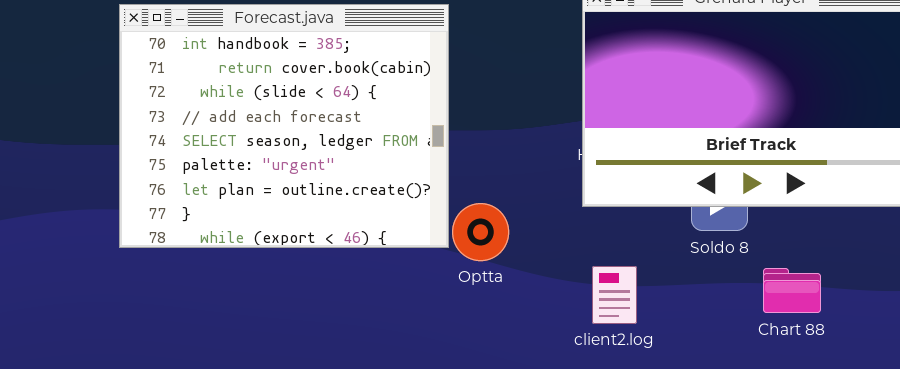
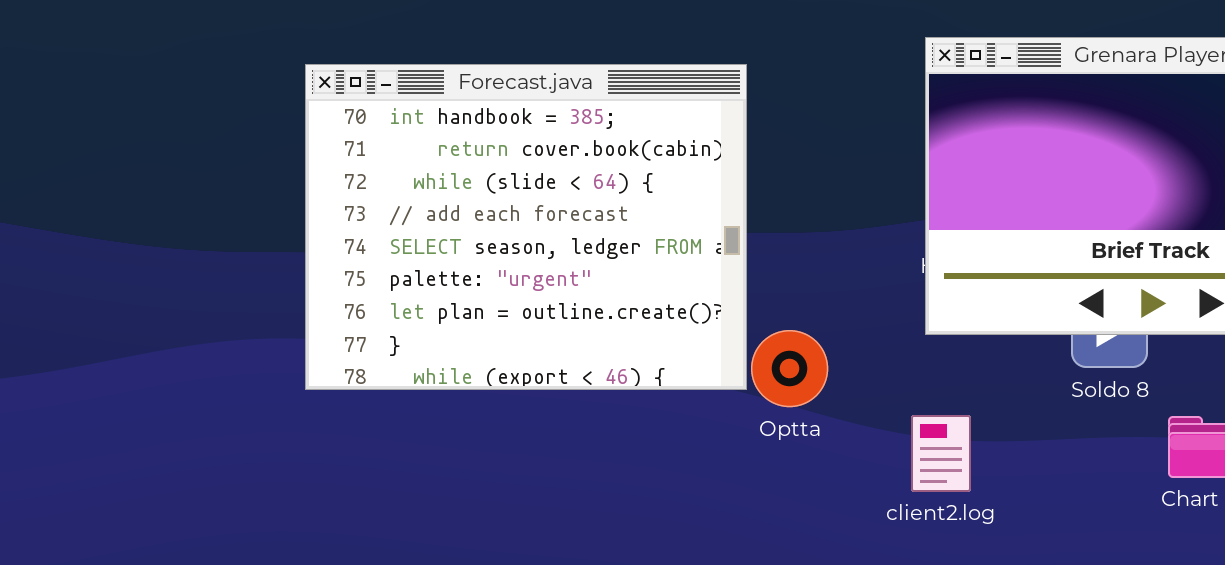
client2.log: [592,266,637,324] -> [911,415,971,492], moved

